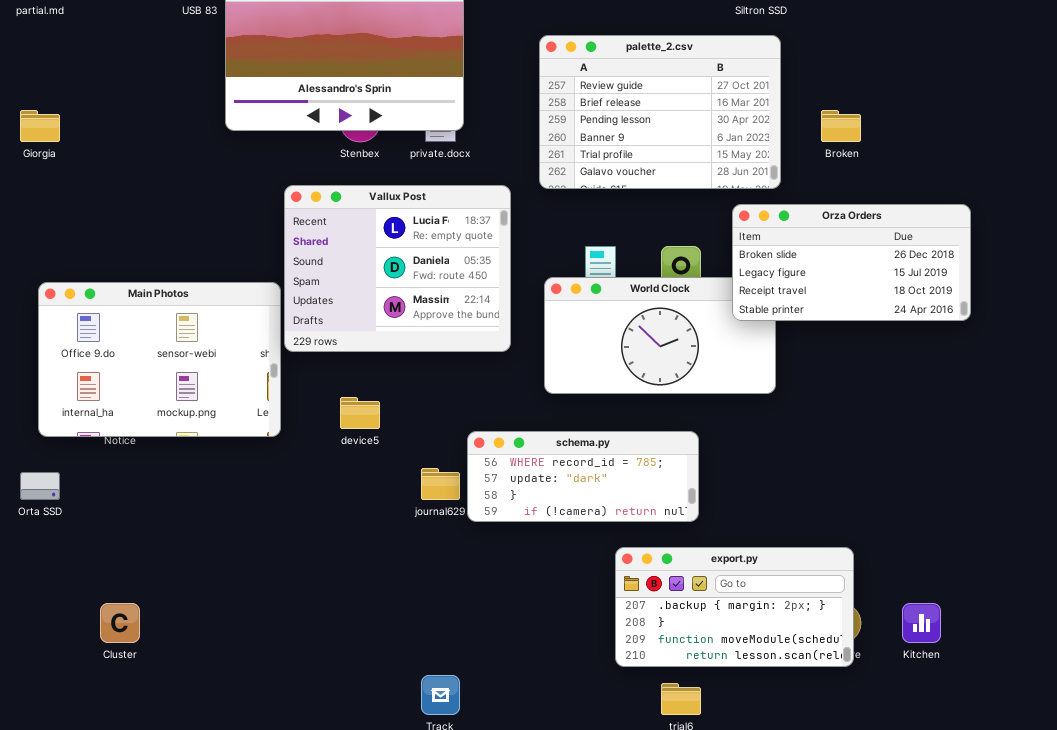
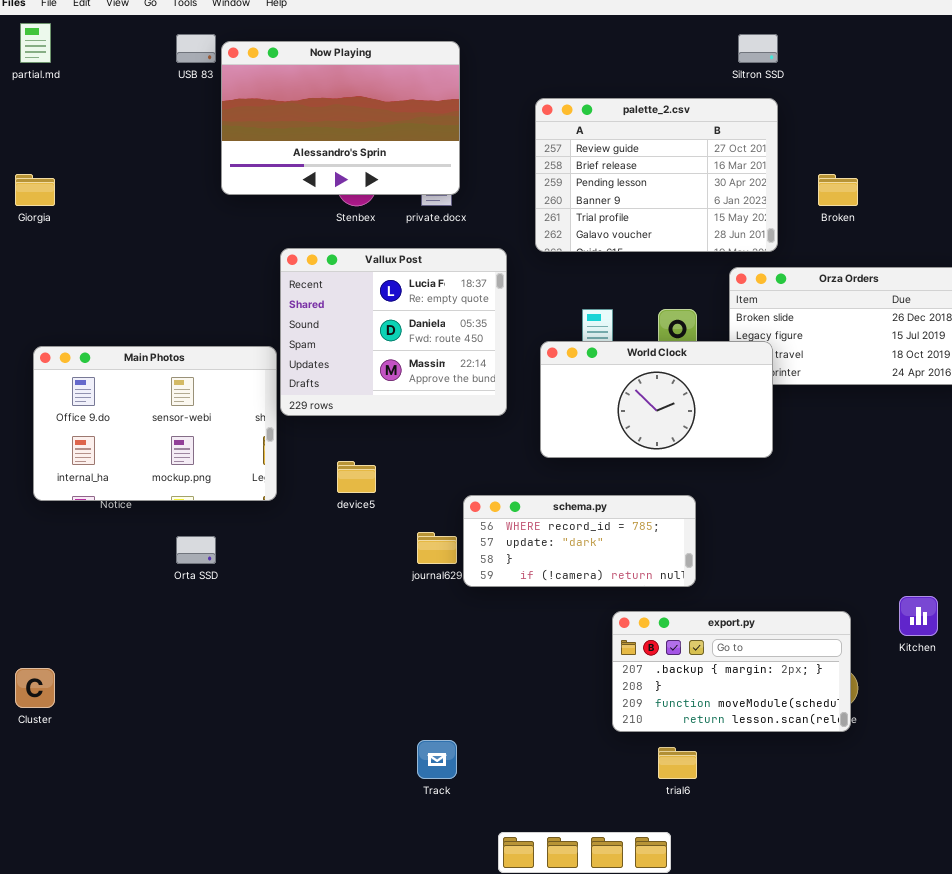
World Clock: [544,277,776,394] -> [540,341,773,458], raised
Orta SSD: [20,472,60,500] -> [176,536,216,564], moved
Cluster: [100,603,140,643] -> [15,668,55,708], moved
Kitchen: [902,603,941,643] -> [899,596,938,636], moved

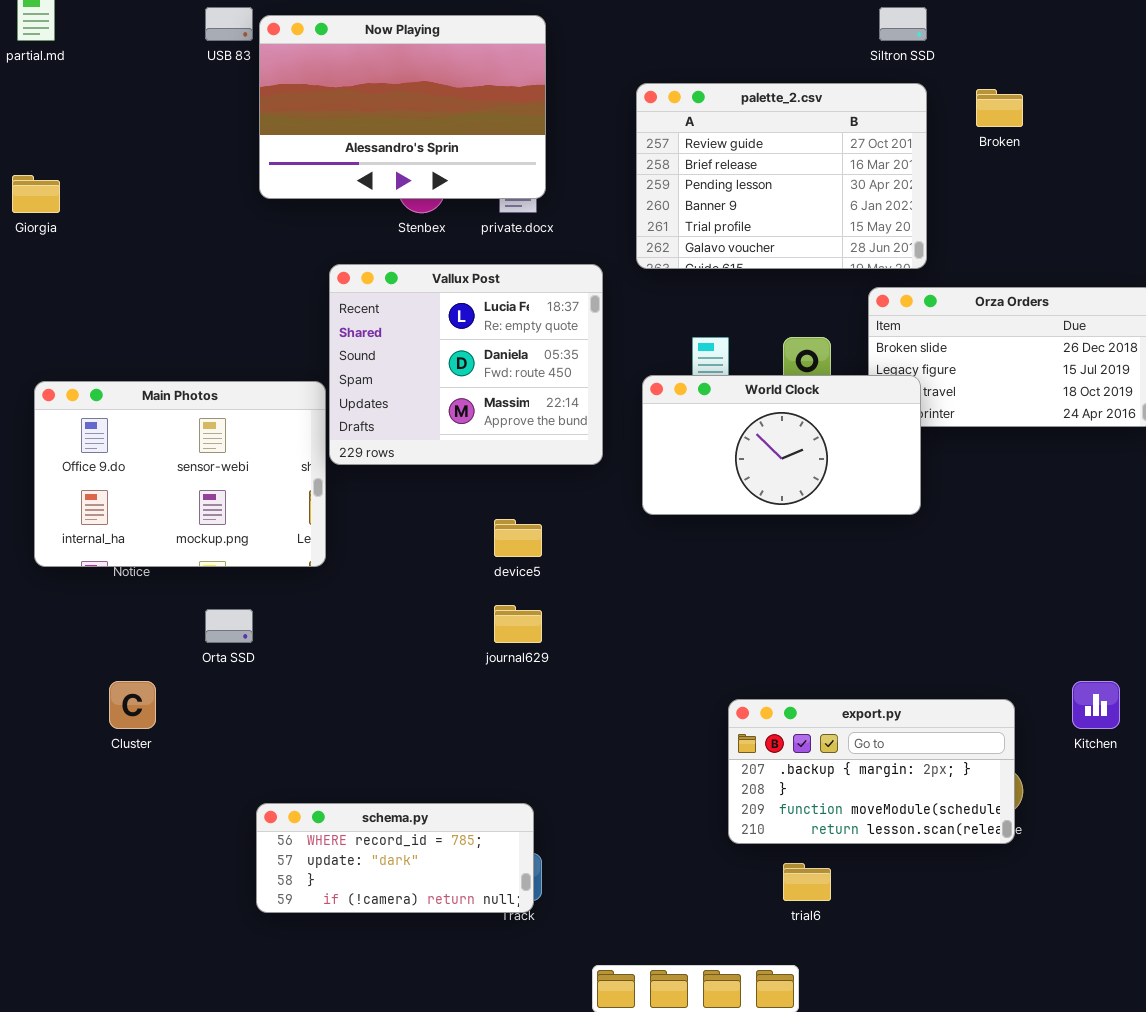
Broken: [818,174,858,206] -> [976,89,1023,127], moved
device5: [337,461,376,493] -> [494,519,542,557], moved
schema.py: [463,495,696,587] -> [256,803,534,913], moved
Cluster: [15,668,55,708] -> [109,681,156,729], moved

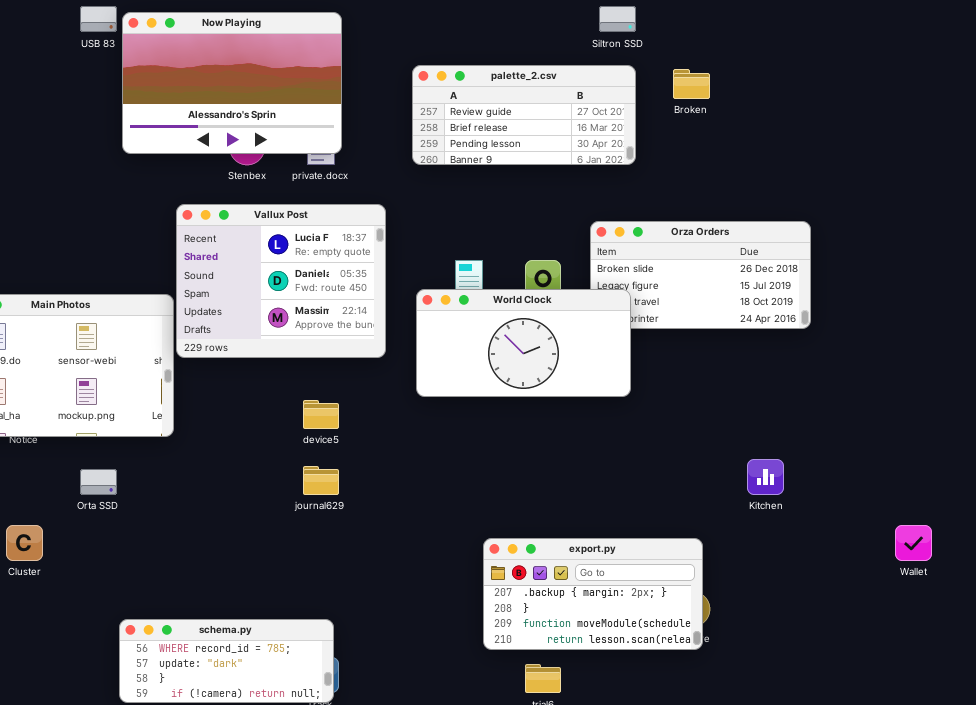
palette_2.csv: [636,83,927,269] -> [412,65,636,165], resized
Kitchen: [1072,681,1120,729] -> [747,459,784,495], moved

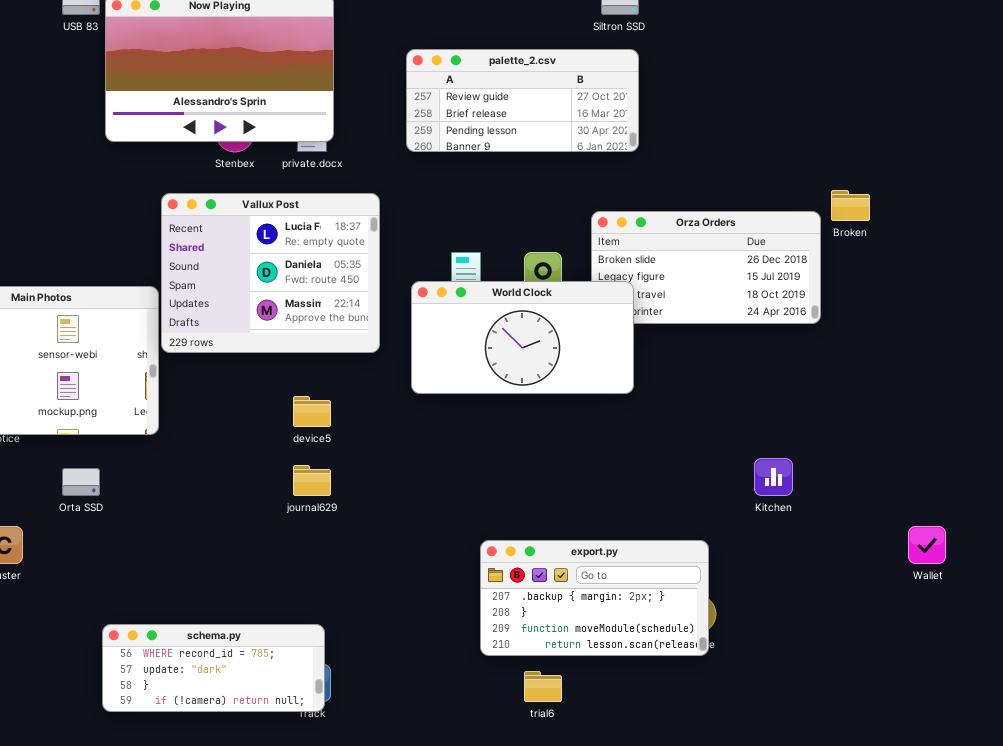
Broken: [673,69,710,99] -> [831,190,870,221], moved

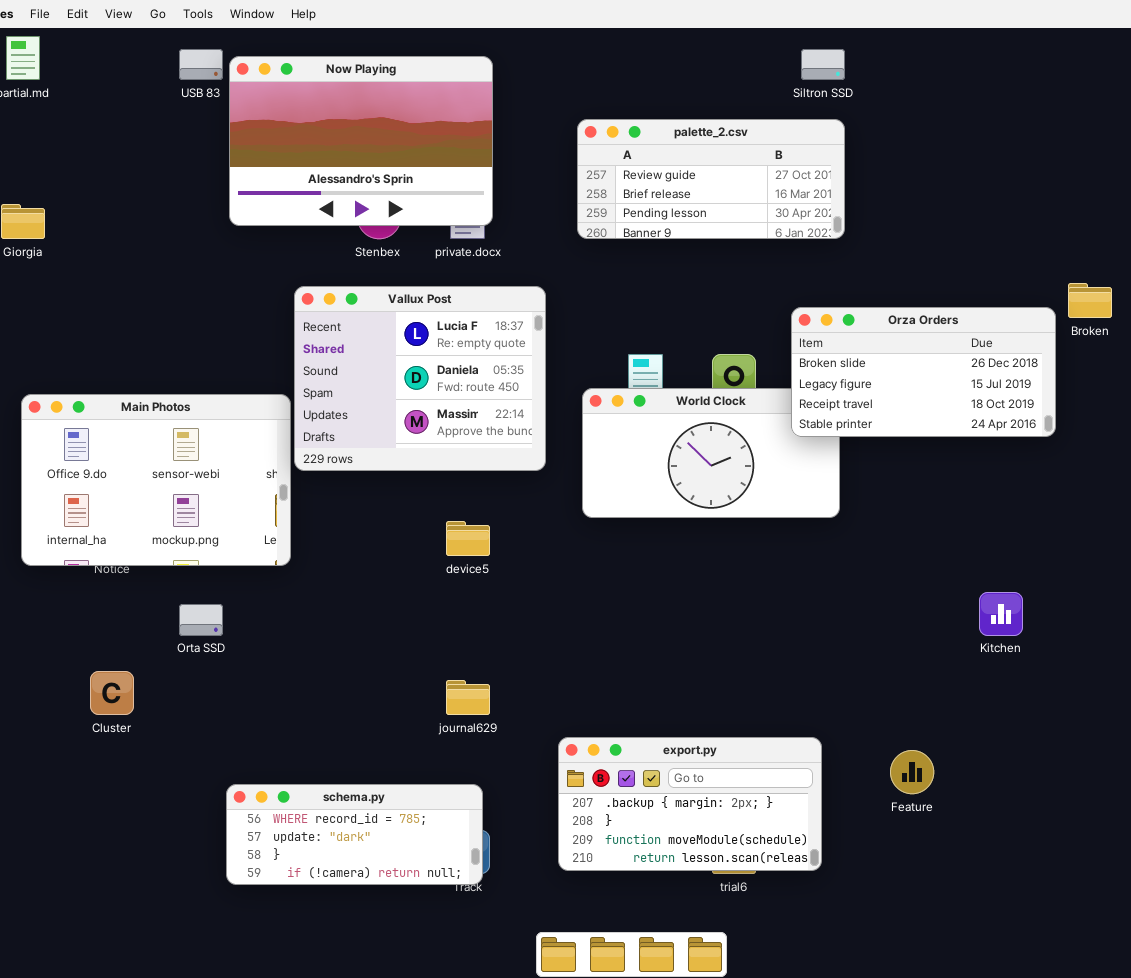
Orza Orders: [591,211,821,324] -> [791,307,1056,437], raised
journal629: [293,465,331,496] -> [446,680,490,715], moved
export.py: [480,540,709,656] -> [558,737,822,871], moved

